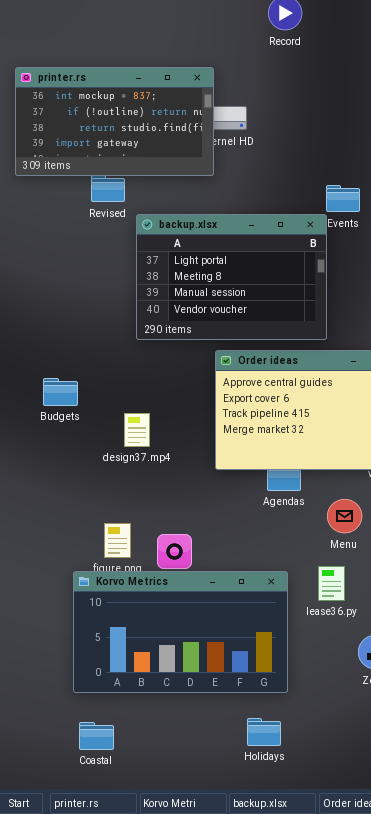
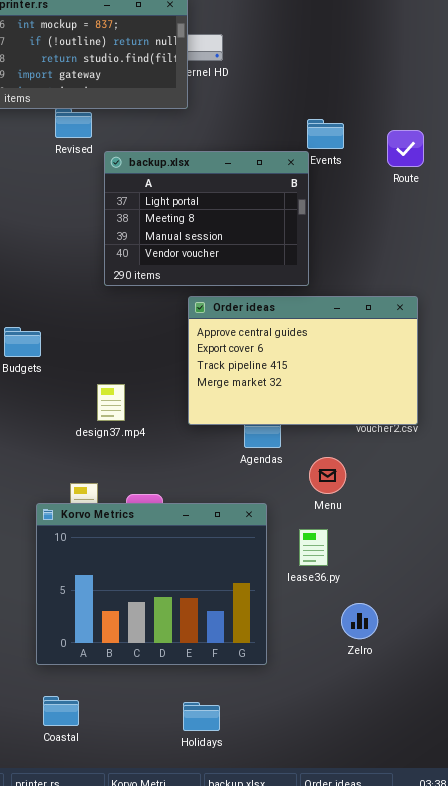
design37.mp4: [124,413,150,447] -> [97,384,125,421], moved
Korvo Metrics: [73,571,288,693] -> [36,503,267,665], resized
Holidays: [247,718,281,746] -> [183,702,220,731], moved

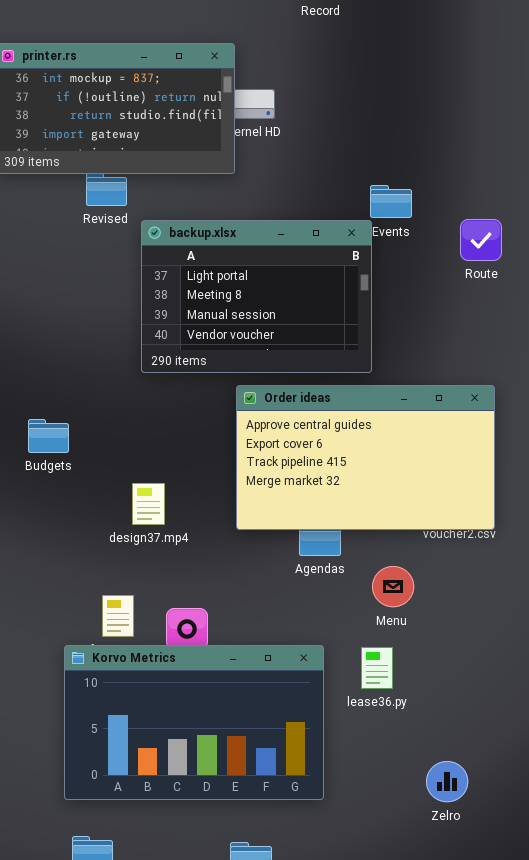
Route: [387,130,424,167] -> [460,219,502,261], moved
Korvo Metrics: [36,503,267,665] -> [64,645,324,800], resized
Zelro: [341,603,378,639] -> [426,761,468,802], moved

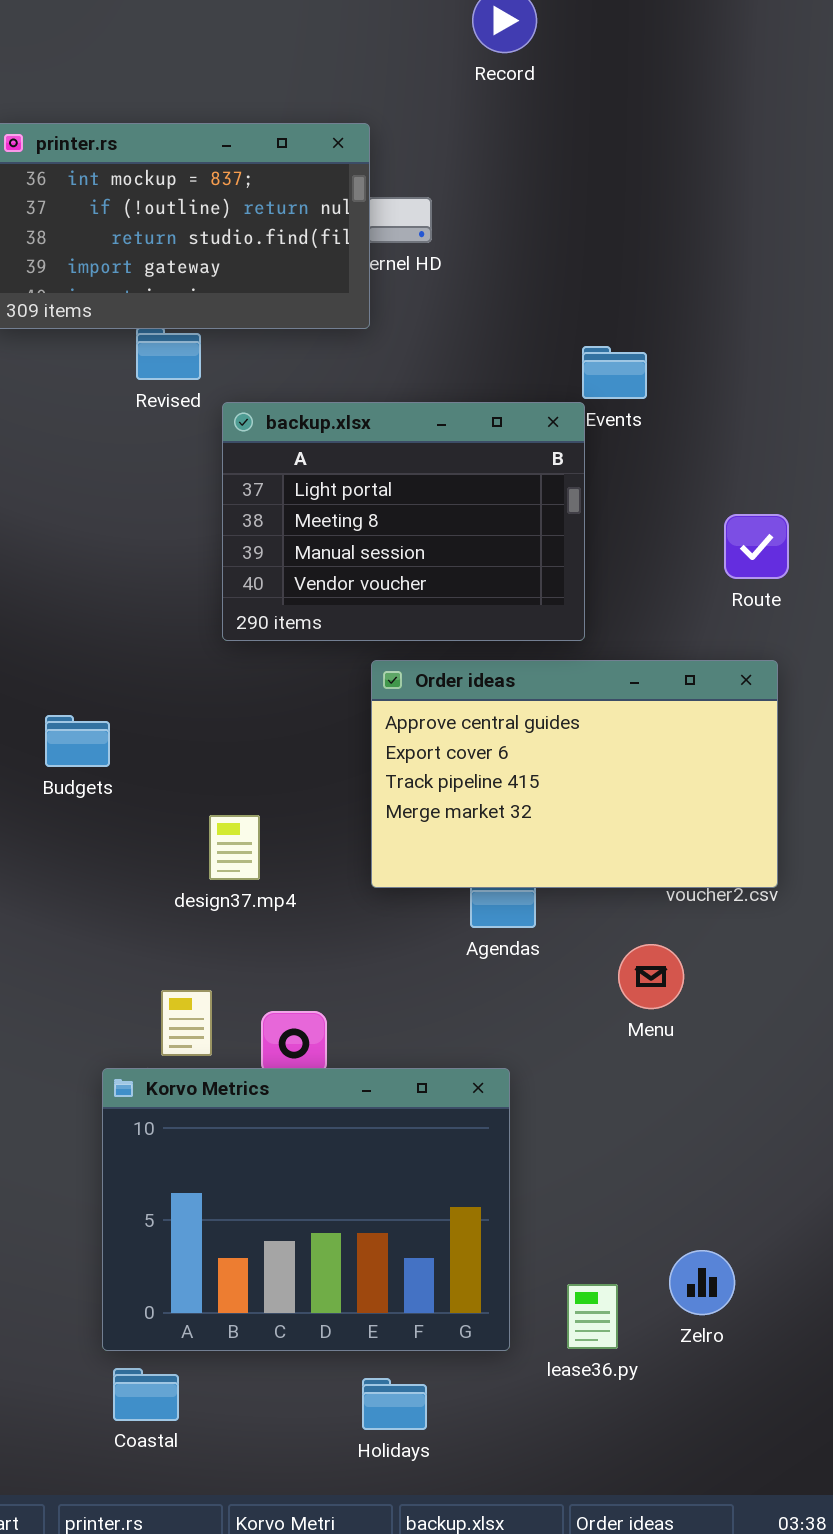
Route: [460,219,502,261] -> [724,514,789,579], moved
Menu: [372,566,414,607] -> [618,944,684,1009], moved
Korvo Metrics: [64,645,324,800] -> [102,1068,510,1351], resized
lease36.py: [361,647,393,689] -> [567,1284,618,1349], moved

